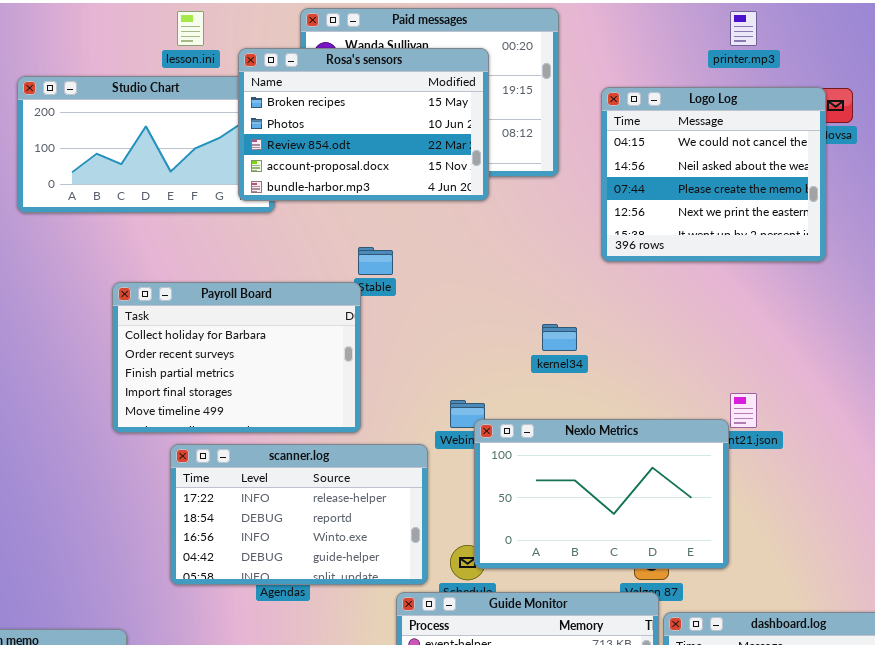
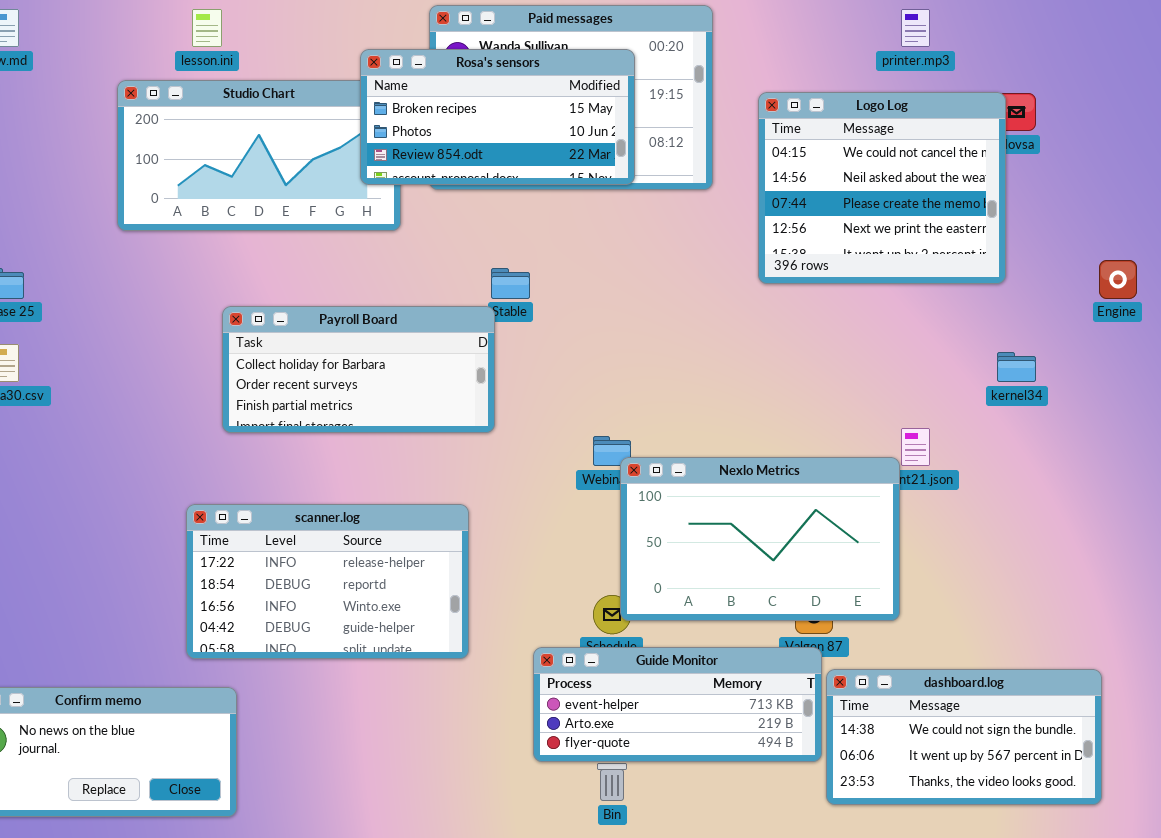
lesson.ini: [177,11,204,46] -> [192,9,222,47], moved
Rosa's sensors: [238,48,489,201] -> [360,49,635,185], resized
Payroll Board: [112,282,361,433] -> [222,306,495,433], resized
kernel34: [542,324,577,351] -> [997,352,1036,382], moved
scanner.log: [170,444,428,585] -> [186,504,469,659], moved

